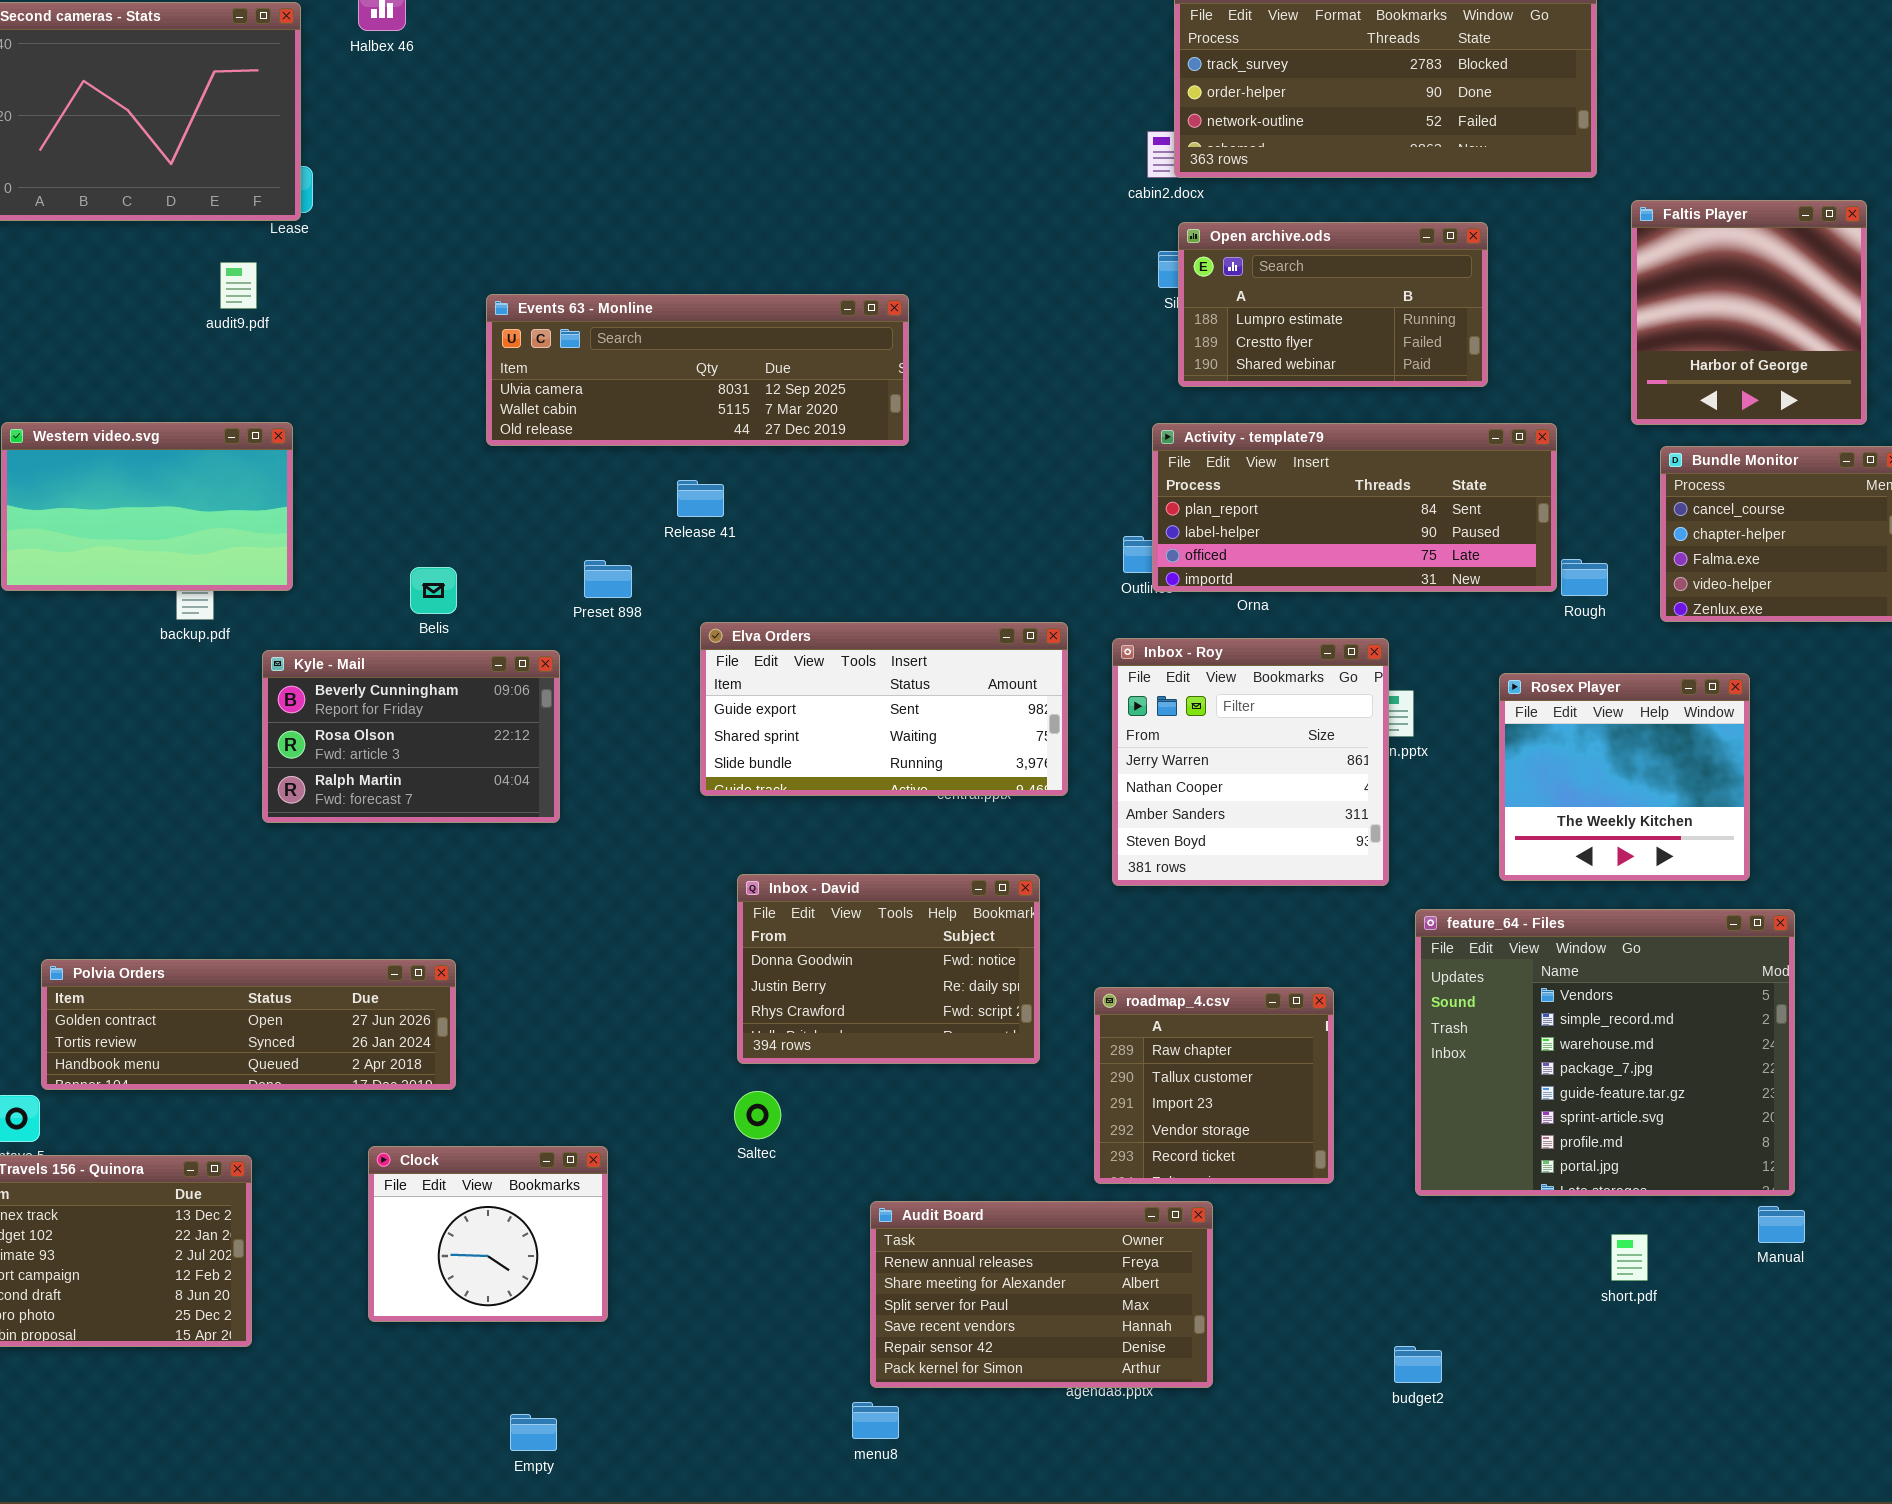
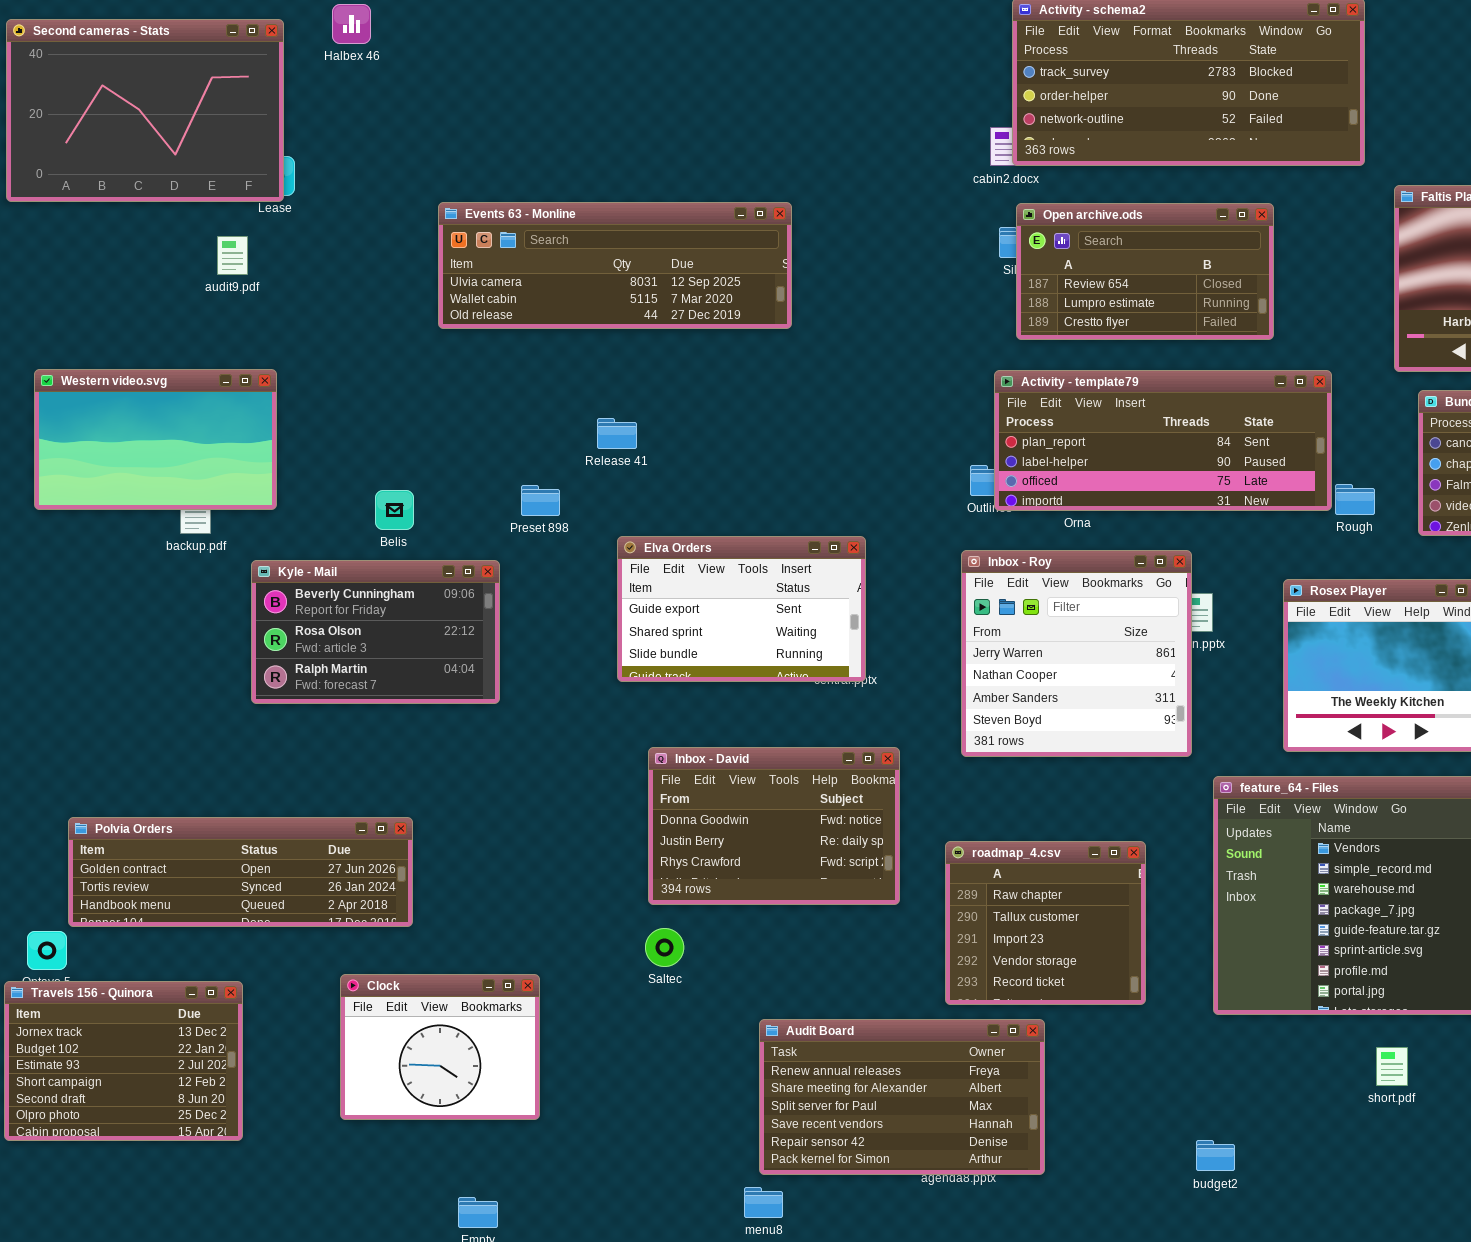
Open archive.ods: [1178,222,1488,387] -> [1016,203,1274,340], scrolled up 1 row
Events 63 - Monline: [486,294,909,446] -> [438,202,792,329], moved
Elva Orders: [700,622,1068,796] -> [617,536,866,682], resized

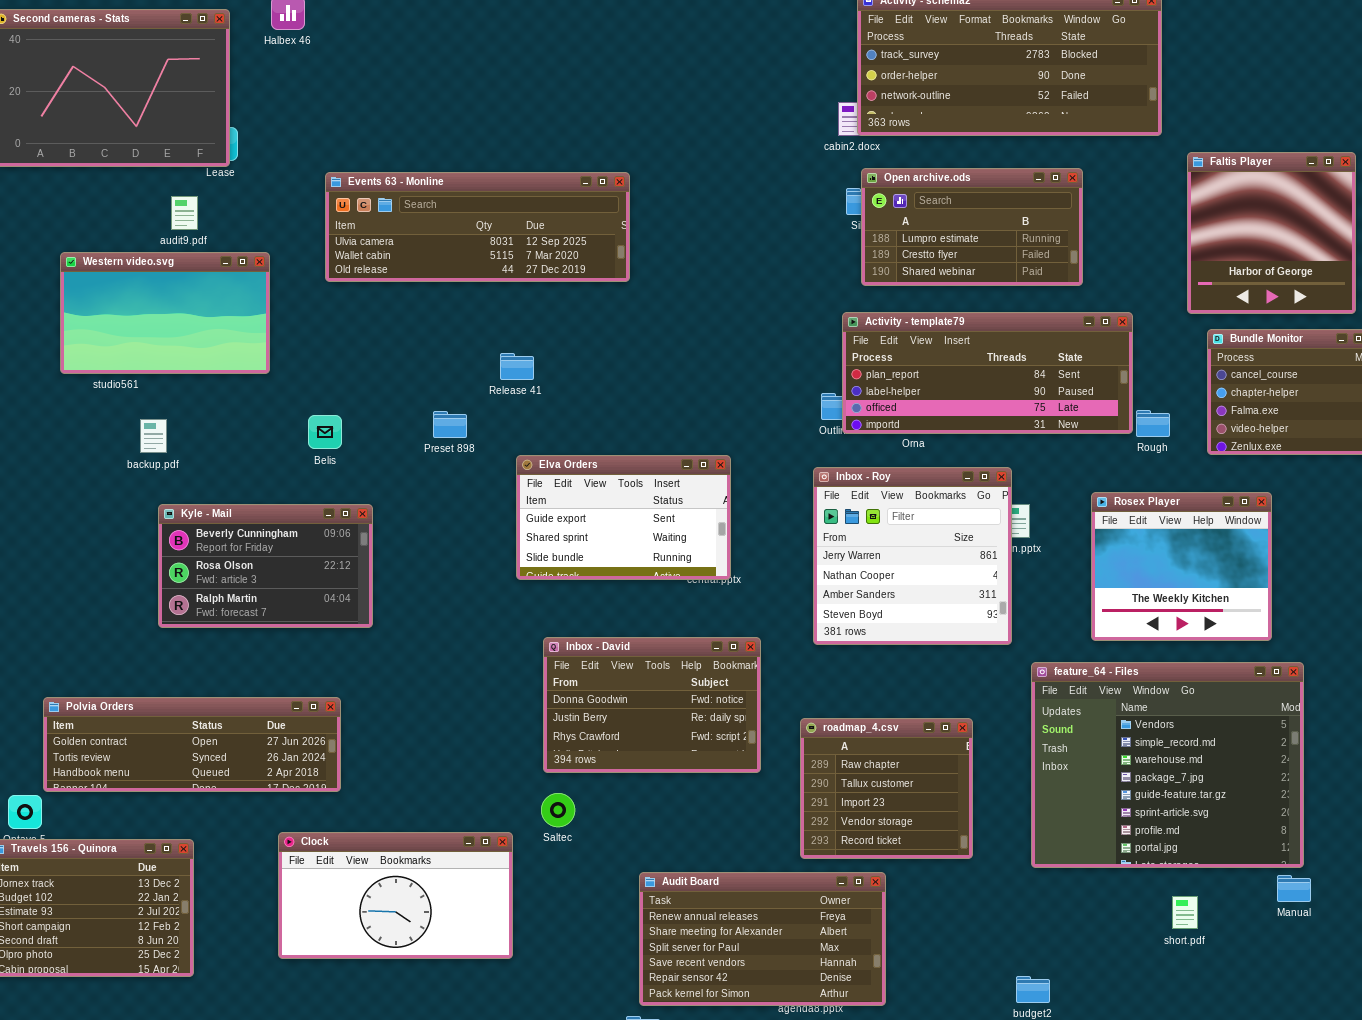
Events 63 - Monline: [438,202,792,329] -> [325,172,630,282], moved
Open archive.ods: [1016,203,1274,340] -> [861,168,1083,286], scrolled down 1 row
Western video.svg: [34,369,277,510] -> [60,252,270,374], moved
Kyle - Mail: [251,560,500,704] -> [158,504,373,628], moved
Clock: [340,974,540,1120] -> [278,832,513,959], resized

